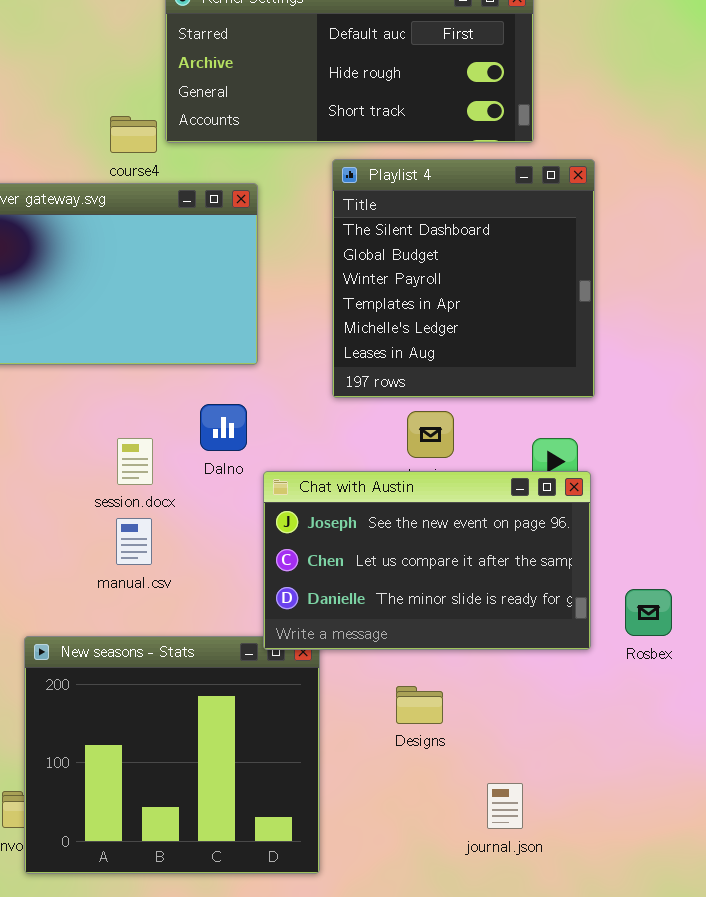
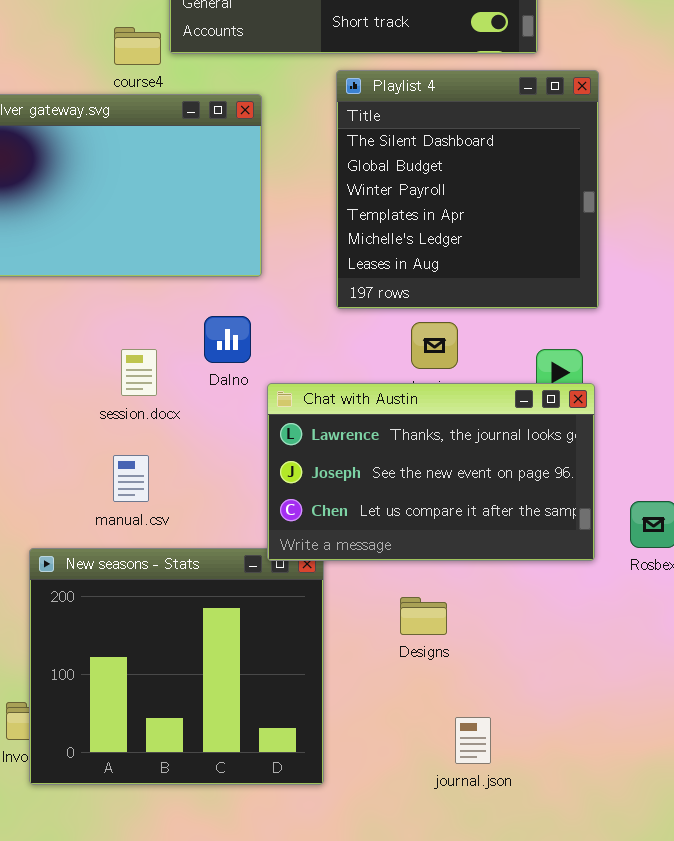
Chat with Austin: [263,471,591,650] -> [267,383,595,561], scrolled up 1 row
manual.csv: [116,518,152,565] -> [113,455,149,502], moved
journal.json: [487,783,523,829] -> [455,717,491,764], moved

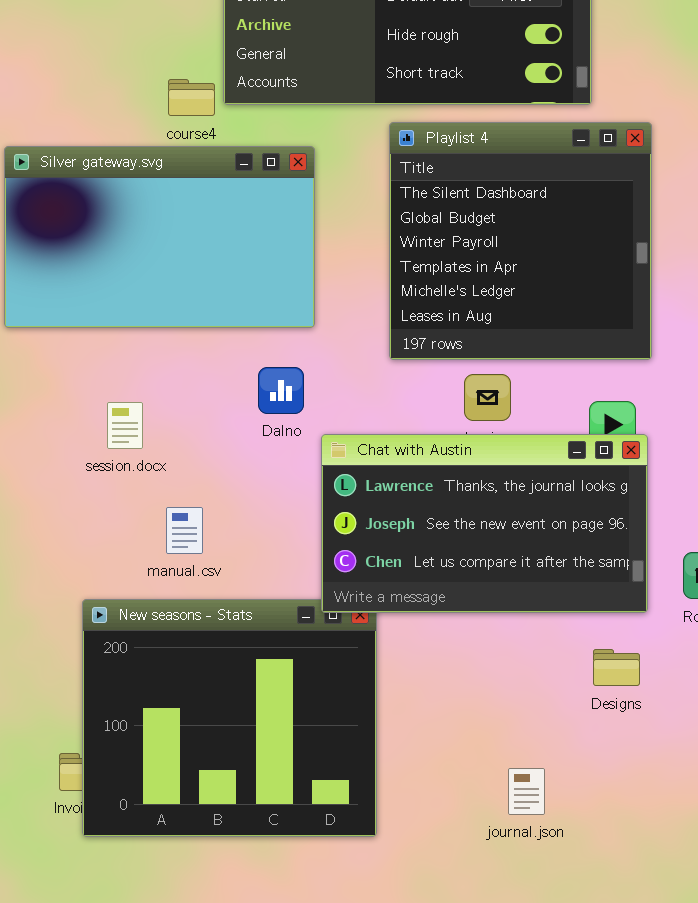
session.docx: [121,349,157,396] -> [107,402,143,449], moved
Designs: [400,597,447,635] -> [593,649,640,686], moved

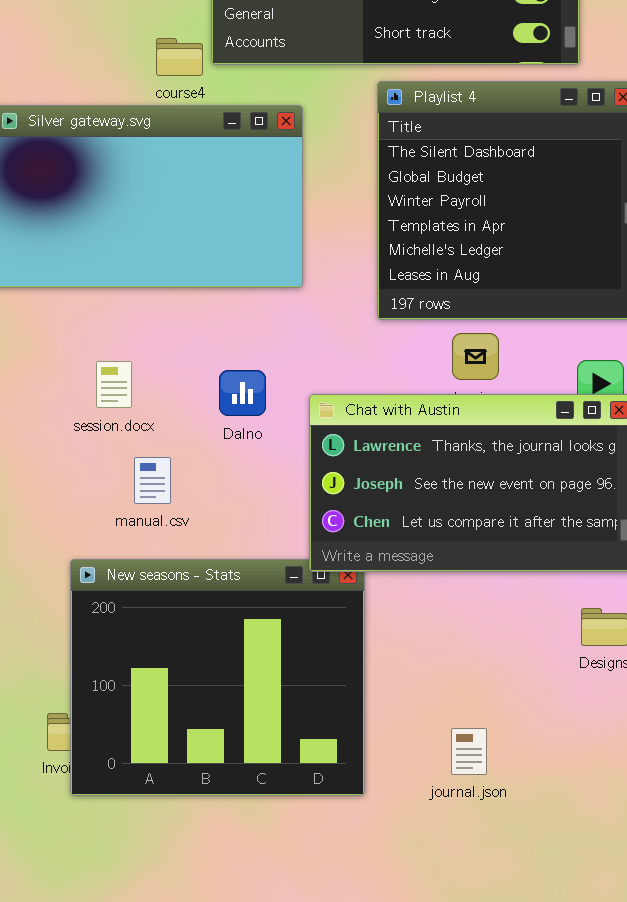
Dalno: [258,367,304,414] -> [219,370,266,416], moved
manual.csv: [166,507,203,554] -> [134,457,171,504], moved
journal.json: [508,768,545,815] -> [451,728,487,775], moved

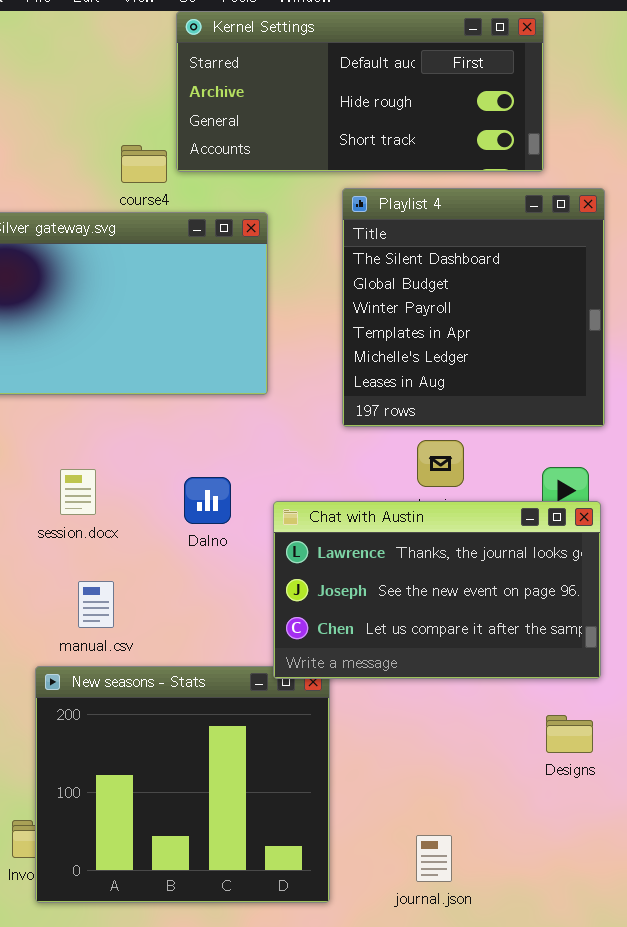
manual.csv: [134,457,171,504] -> [78,581,114,628], moved

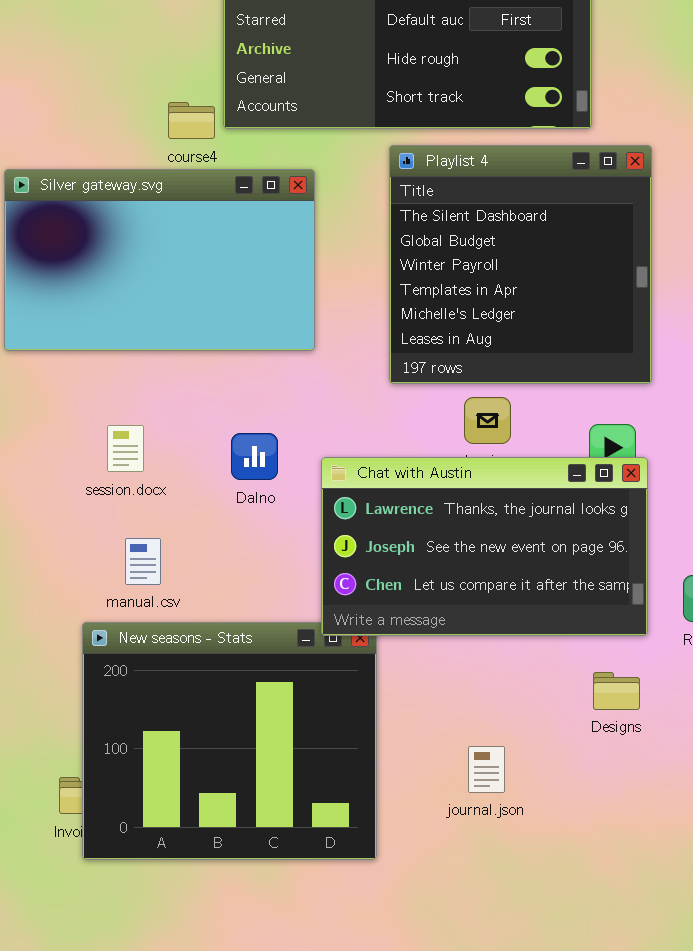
journal.json: [416,835,452,882] -> [468,746,505,793], moved

